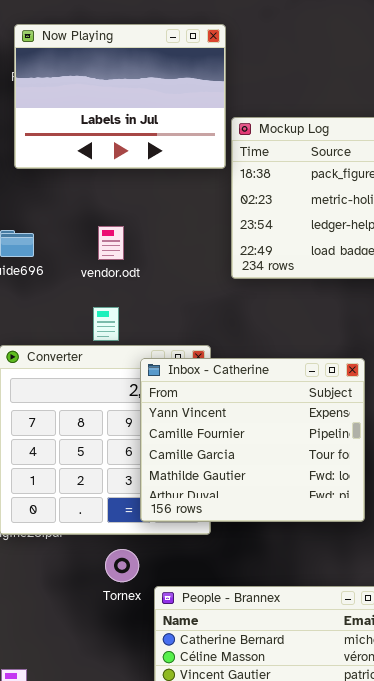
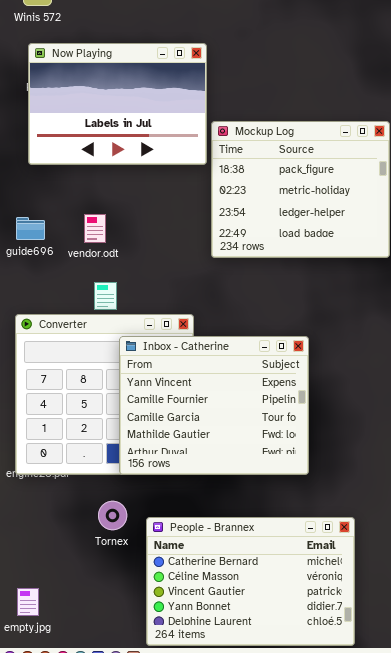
vendor.odt: [98,226,124,260] -> [84,214,106,243], moved
Inbox - Catherine: [140,358,365,522] -> [119,336,309,475], moved
Tornex: [105,549,139,582] -> [98,501,127,530], moved

